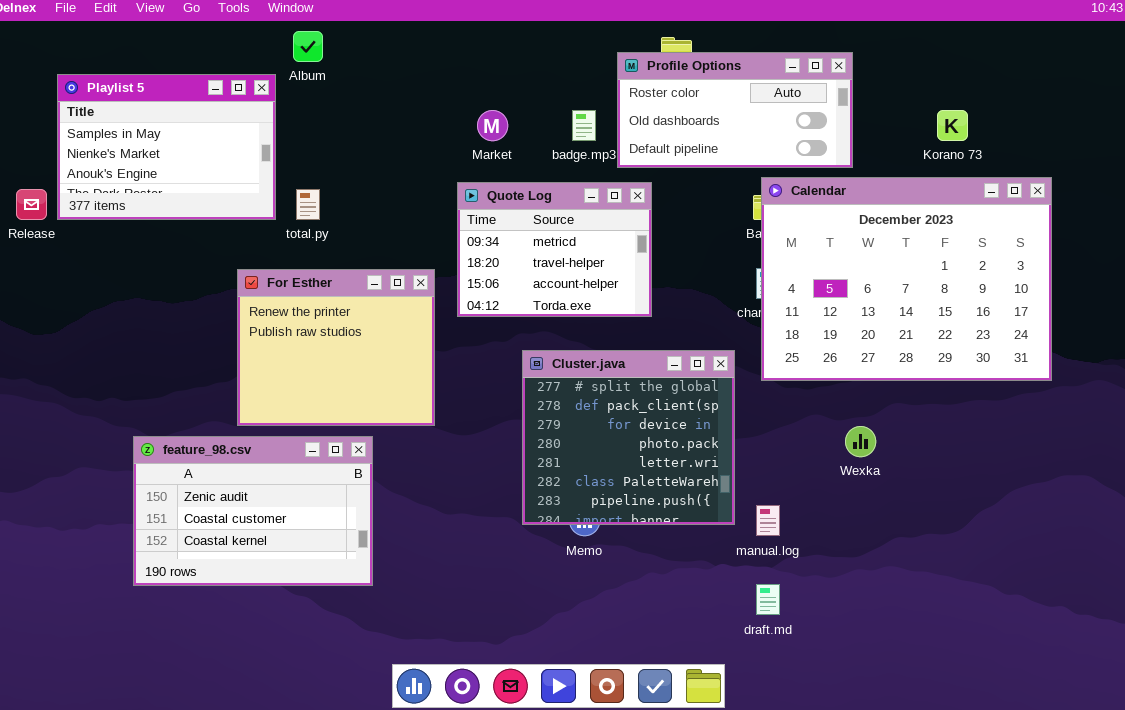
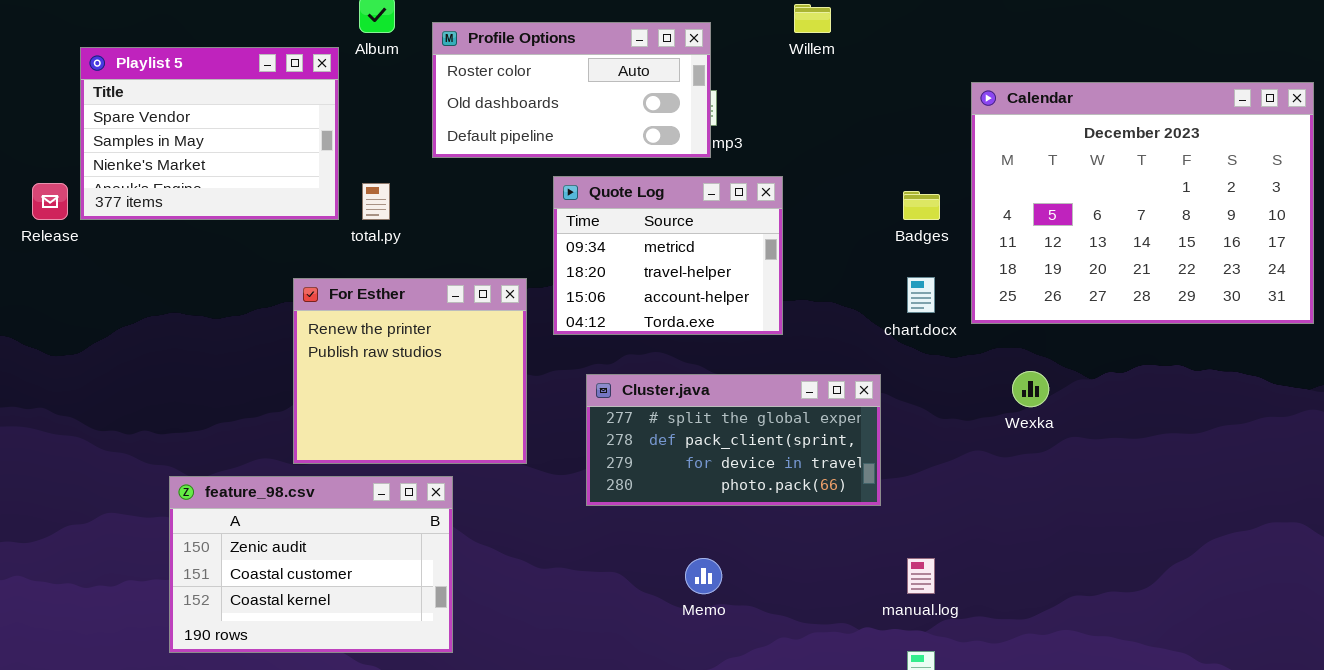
Profile Options: [617,52,853,168] -> [432,22,711,158], moved
Playlist 5: [57,74,276,220] -> [80,47,339,220], scrolled up 1 row
Calendar: [761,177,1052,381] -> [971,82,1314,324], moved
Cluster.java: [522,350,735,525] -> [586,374,881,506], resized
Wexka: [845,426,876,457] -> [1012,371,1049,407], moved

